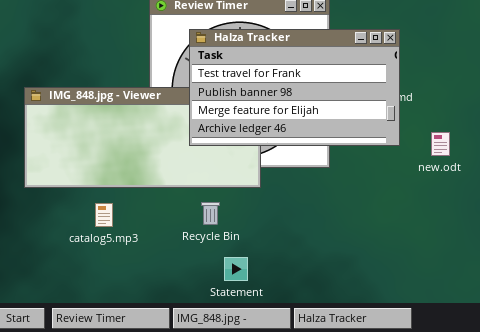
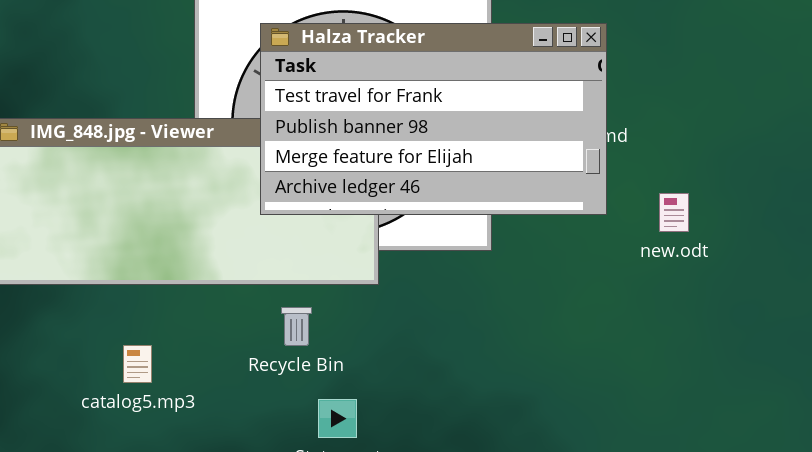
catalog5.mp3: [95,203,113,227] -> [123,345,152,383], moved

